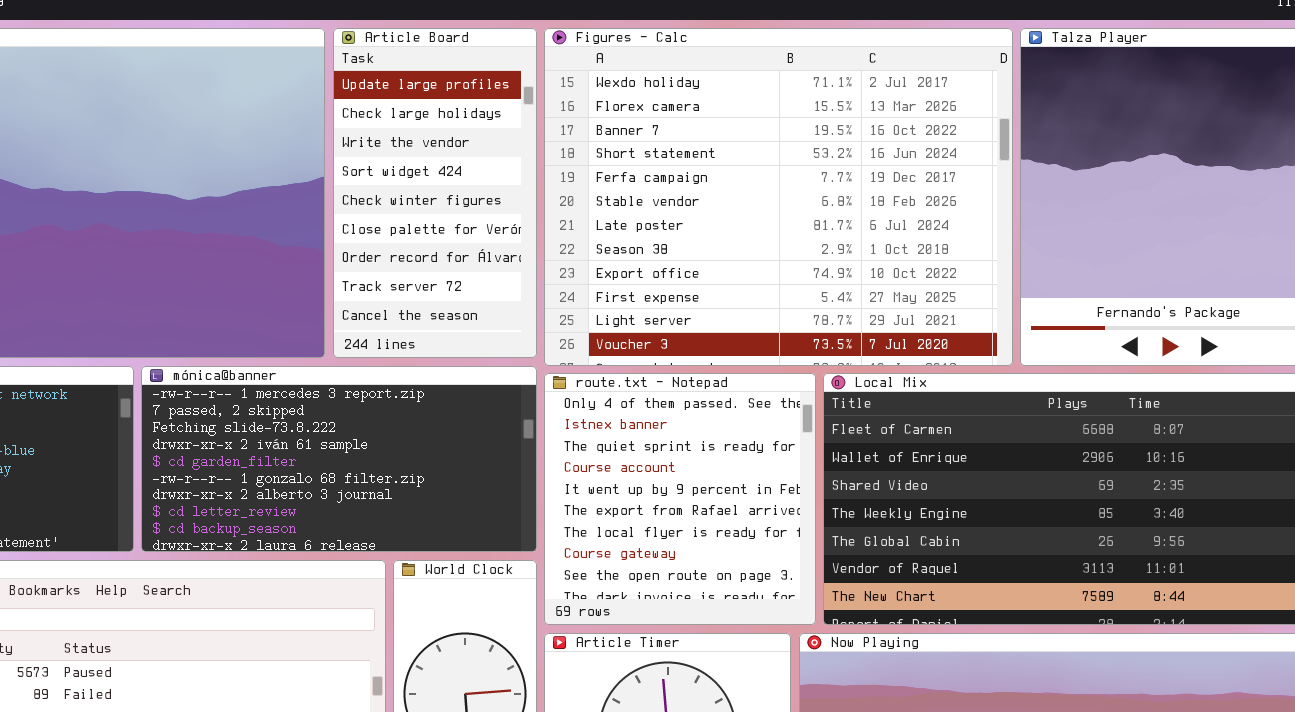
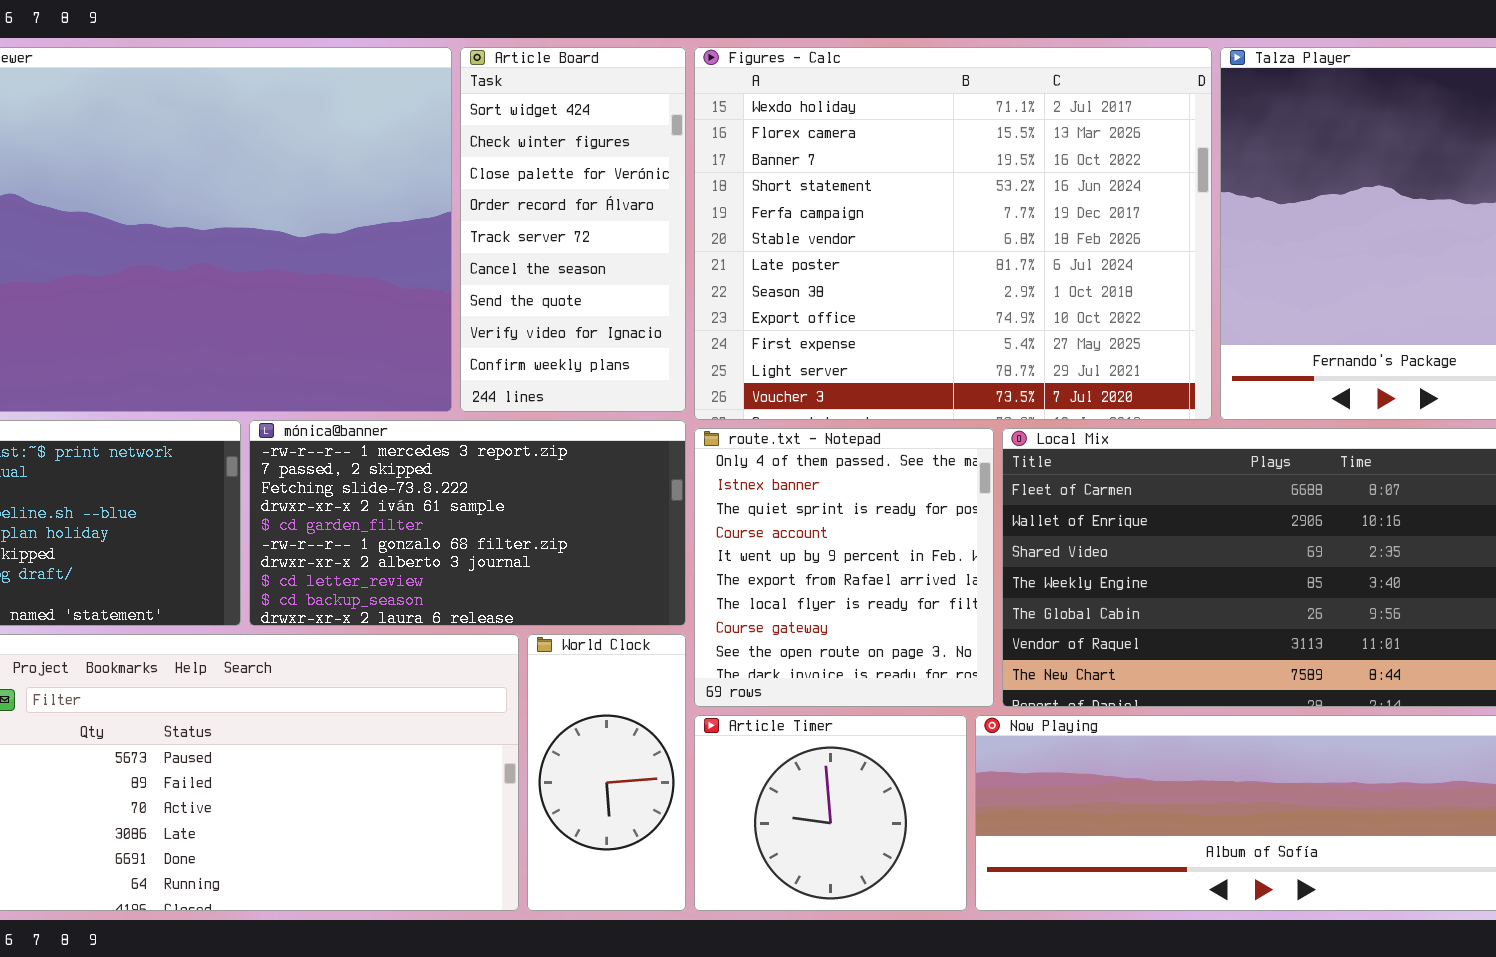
Article Board: [333,28,537,358] -> [460,47,686,412], scrolled down 3 rows

